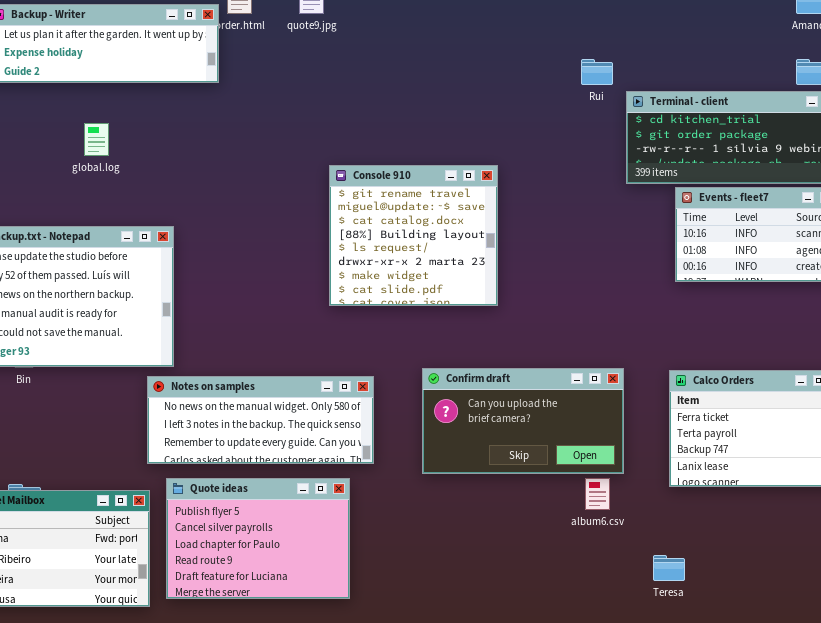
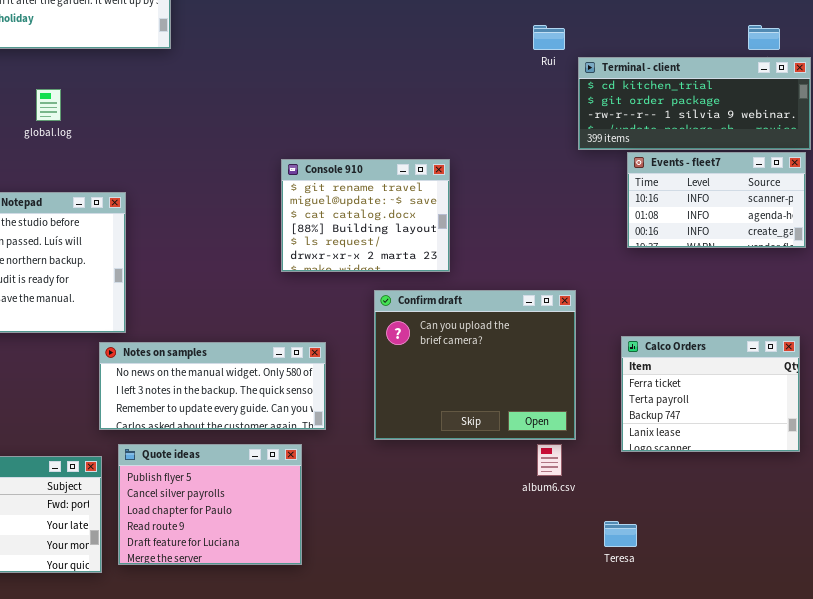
Console 910: [329,165,498,306] -> [281,159,450,272], resized
Confirm draft: [422,368,624,474] -> [374,290,576,440], resized

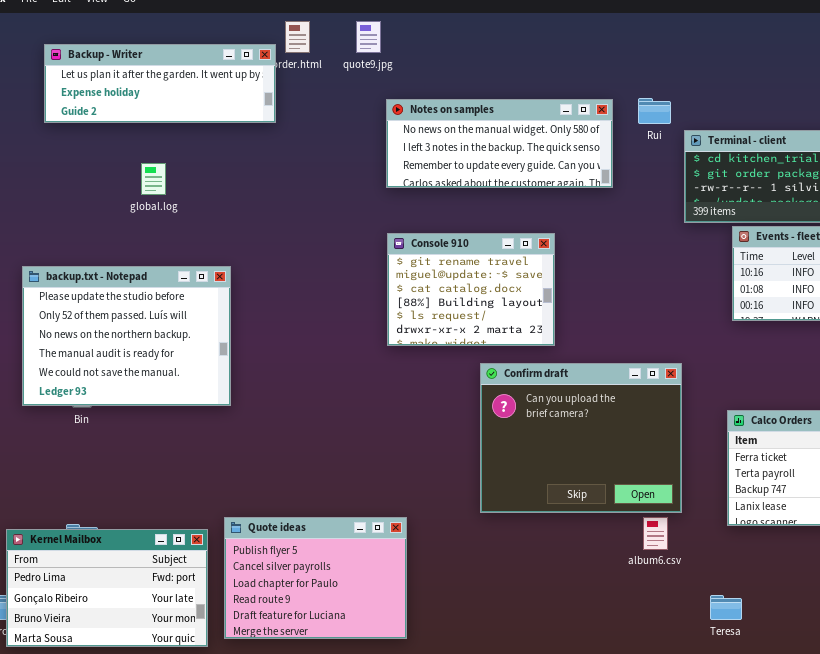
Notes on samples: [99,342,326,430] -> [386,99,613,188], moved

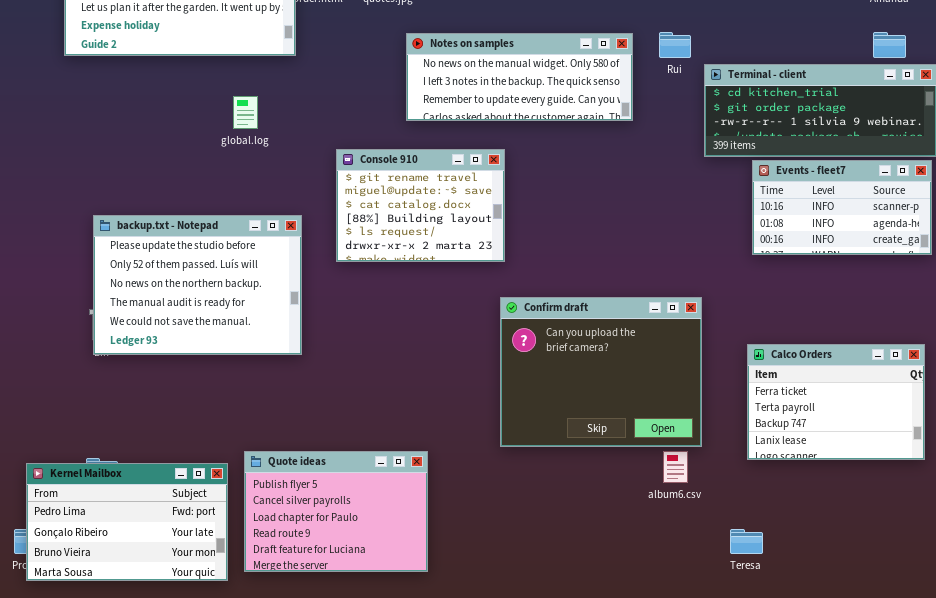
global.log: [141,163,166,195] -> [233,96,258,129], moved
Console 910: [387,233,555,346] -> [336,149,505,262], moved
backup.txt - Notepad: [22,266,231,406] -> [93,215,302,355], moved

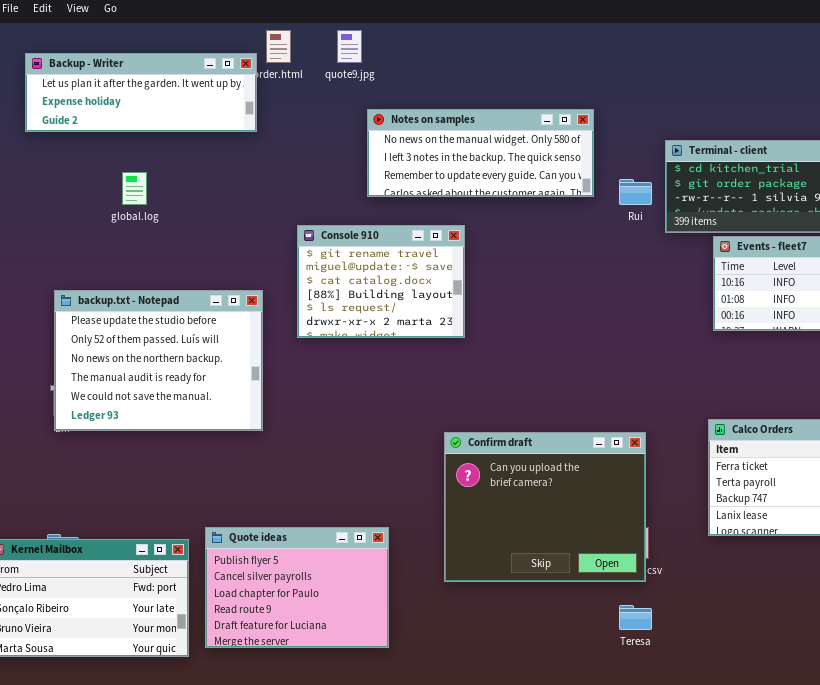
Rui: [659,32,691,58] -> [619,179,652,205], moved
global.log: [233,96,258,129] -> [122,172,147,205], moved
Confirm draft: [500,297,702,447] -> [444,432,646,582], moved
Teresa: [730,529,763,554] -> [619,605,652,630], moved

